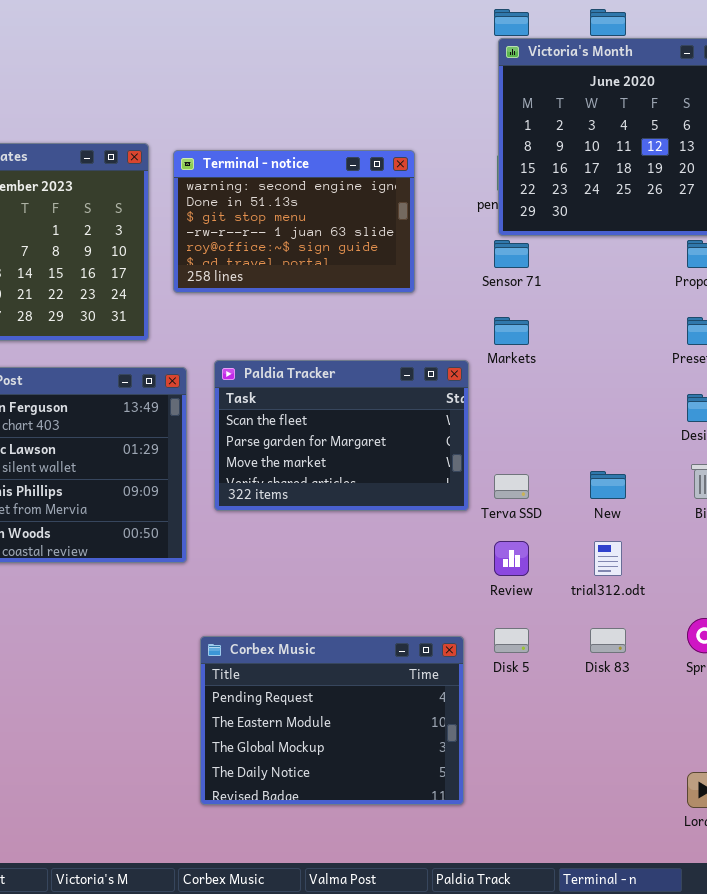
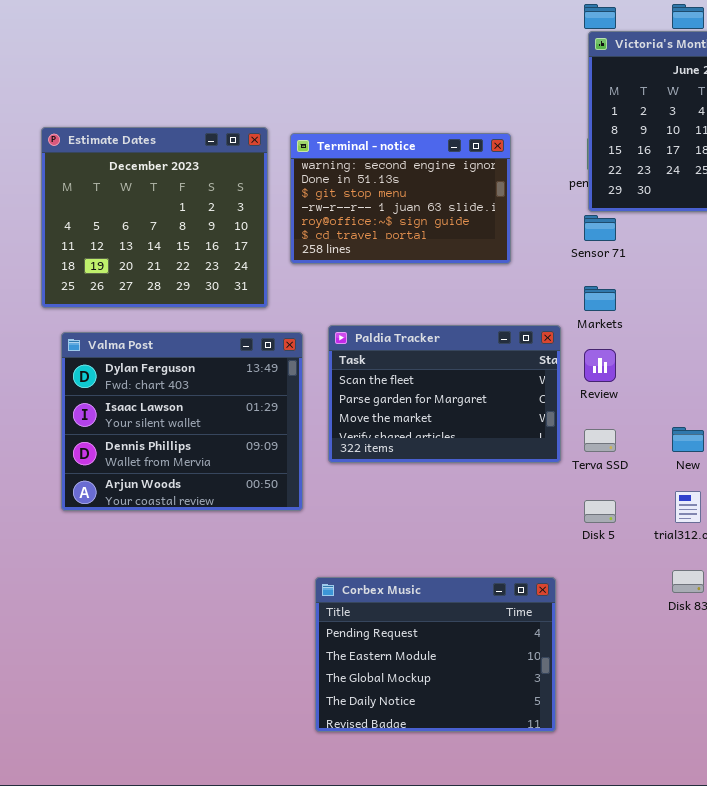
Review: [494,541,529,576] -> [584,349,616,382], moved
Disk 5: [494,628,529,653] -> [584,500,616,523], moved

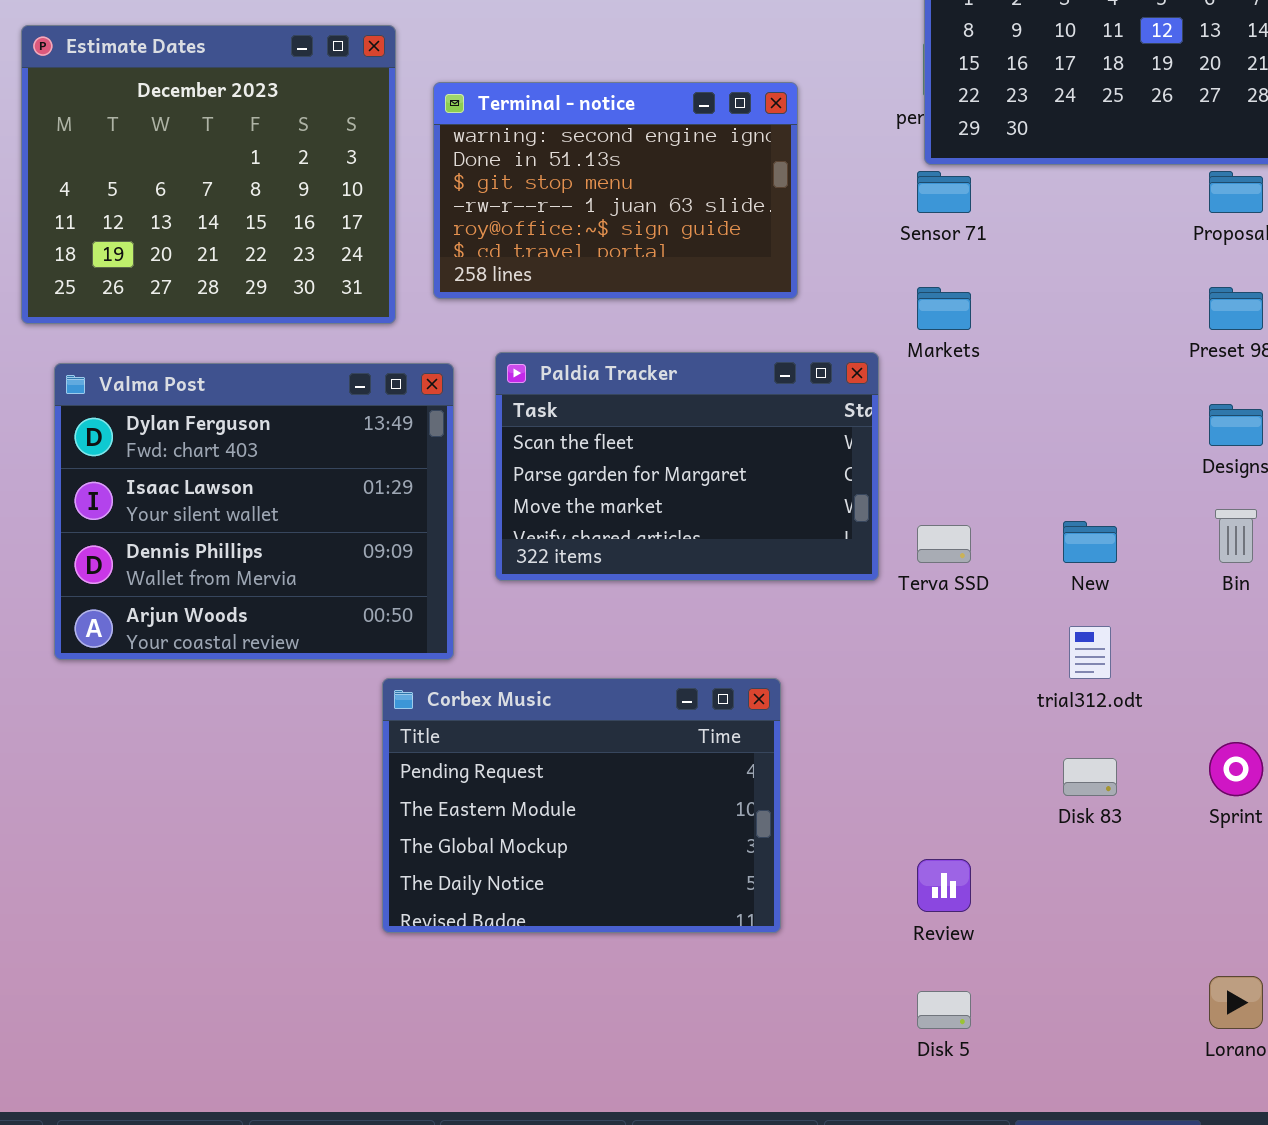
Terminal - notice: [290,133,511,264] -> [433,82,798,299], moved
Review: [584,349,616,382] -> [917,859,971,912], moved
Disk 5: [584,500,616,523] -> [917,991,971,1029], moved
Corbex Music: [315,577,556,732] -> [382,678,781,933], moved

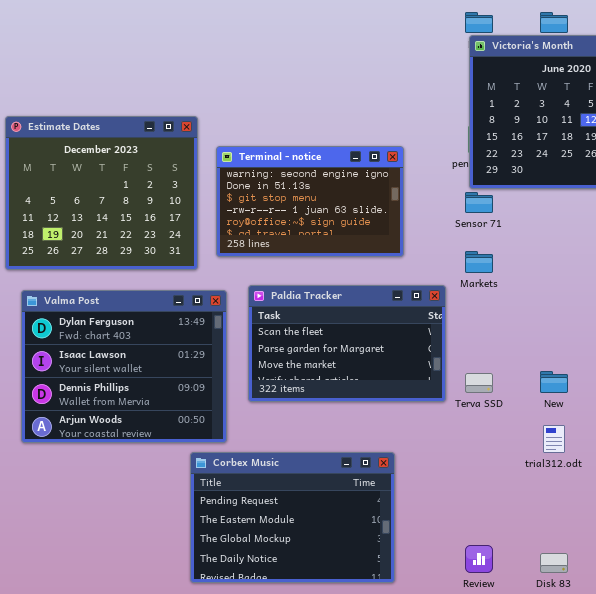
Disk 83: [1063,758,1117,796] -> [540,553,568,573], moved

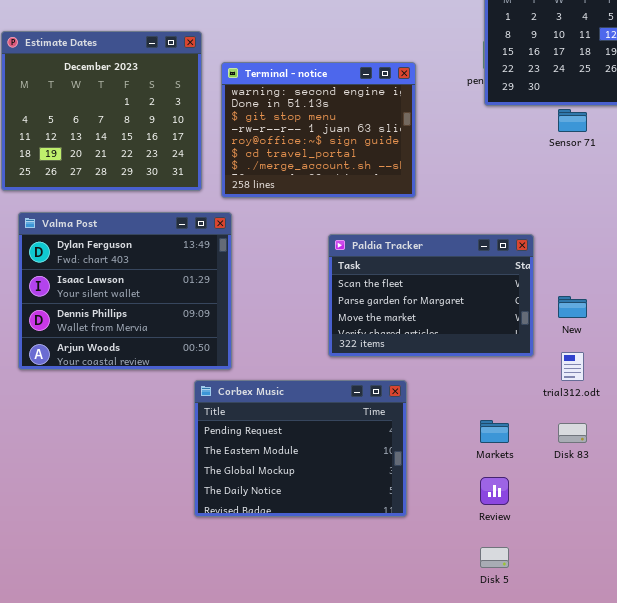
Terminal - notice: [216,146,404,257] -> [221,62,416,198], resized
Sensor 71: [465,192,493,213] -> [558,109,587,132], moved
Markets: [465,251,493,273] -> [480,420,509,443], moved
Paldia Tracker: [248,285,446,402] -> [328,234,534,357], moved
Disk 83: [540,553,568,573] -> [558,423,587,443], moved

